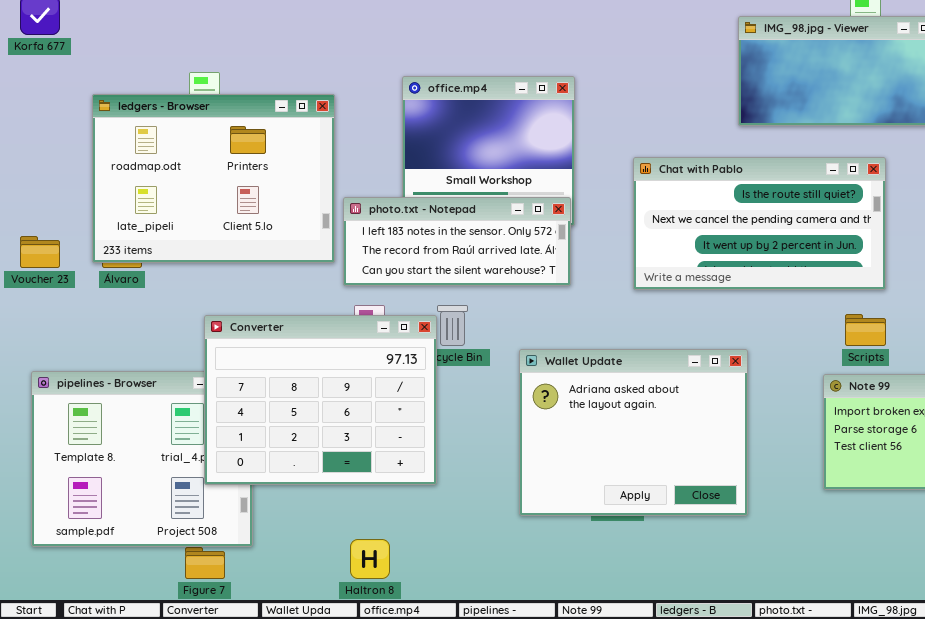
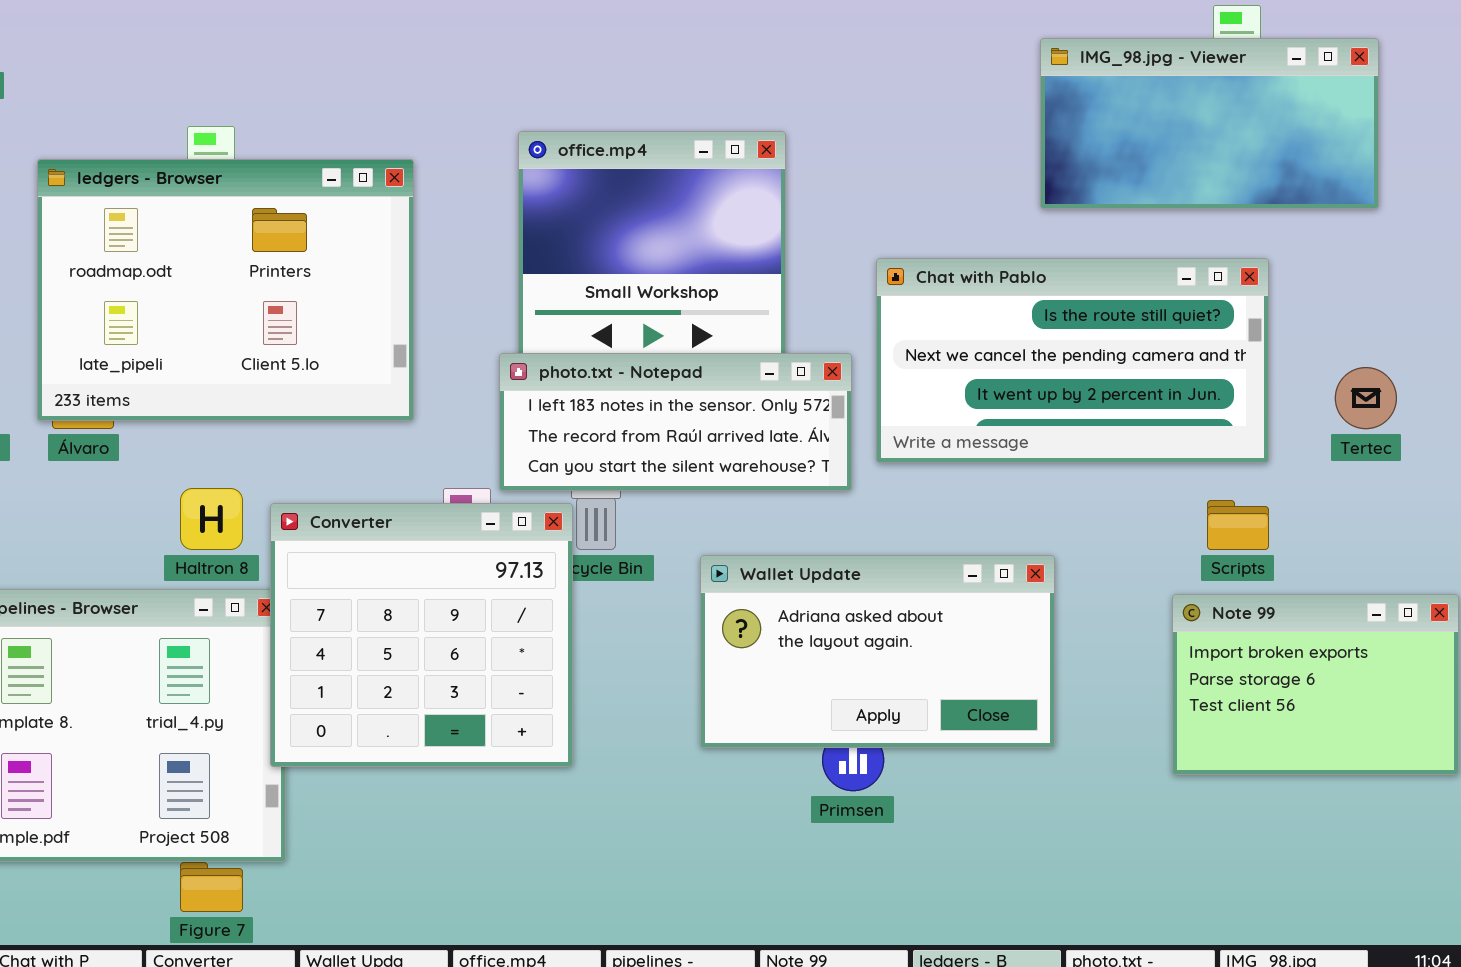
photo.txt - Notepad: [343,197,571,286] -> [499,353,852,491], moved
Converter: [204,315,437,485] -> [270,503,573,767], resized
Wallet Update: [519,349,748,516] -> [700,555,1055,748], resized
Haltron 8: [350,539,390,579] -> [180,488,243,550], moved

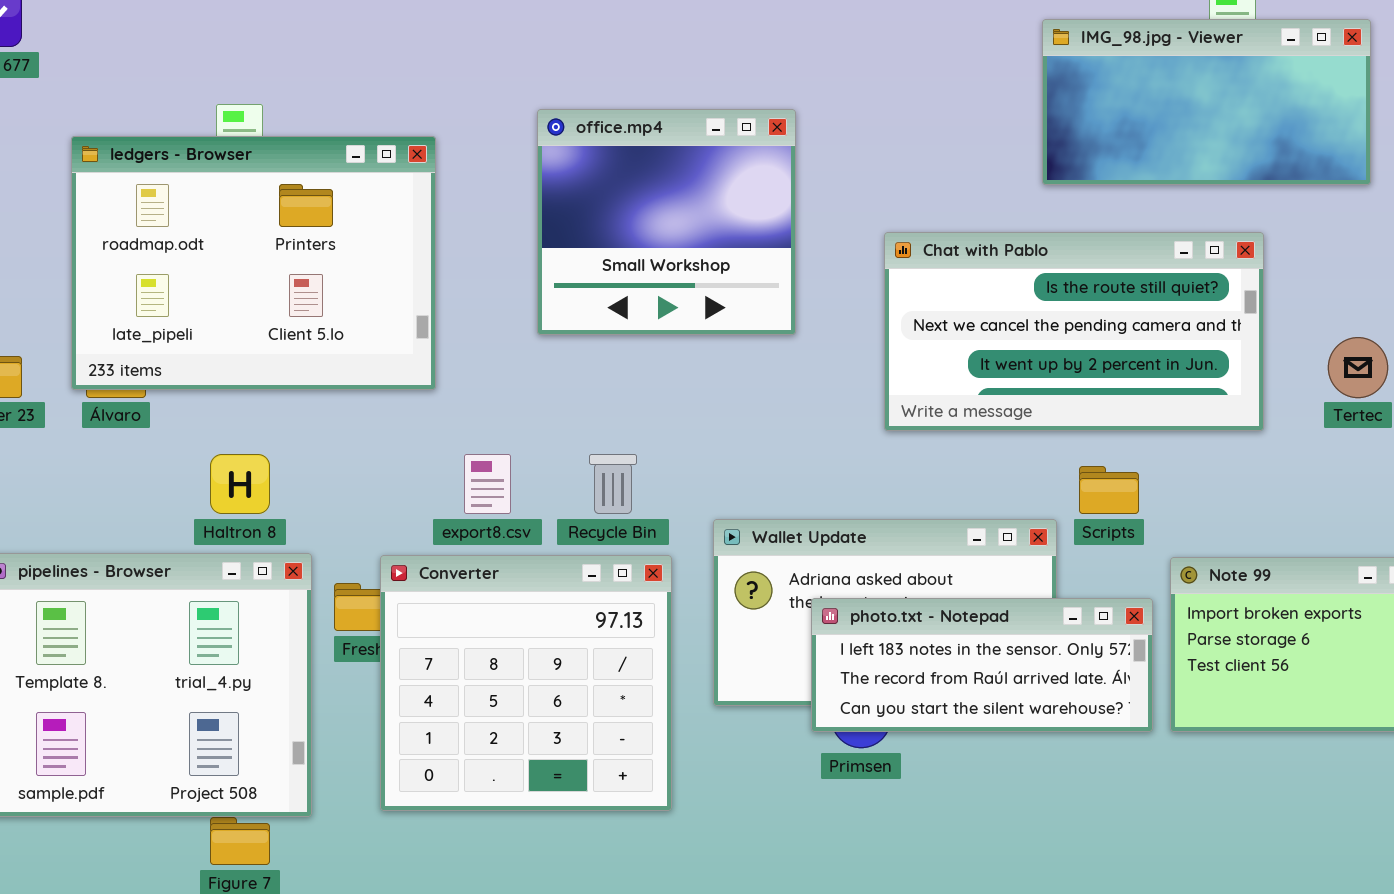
photo.txt - Notepad: [499,353,852,491] -> [811,598,1153,732], moved
Scripts: [1207,500,1269,550] -> [1079,466,1139,514], moved
Converter: [270,503,573,767] -> [380,555,672,811], moved

